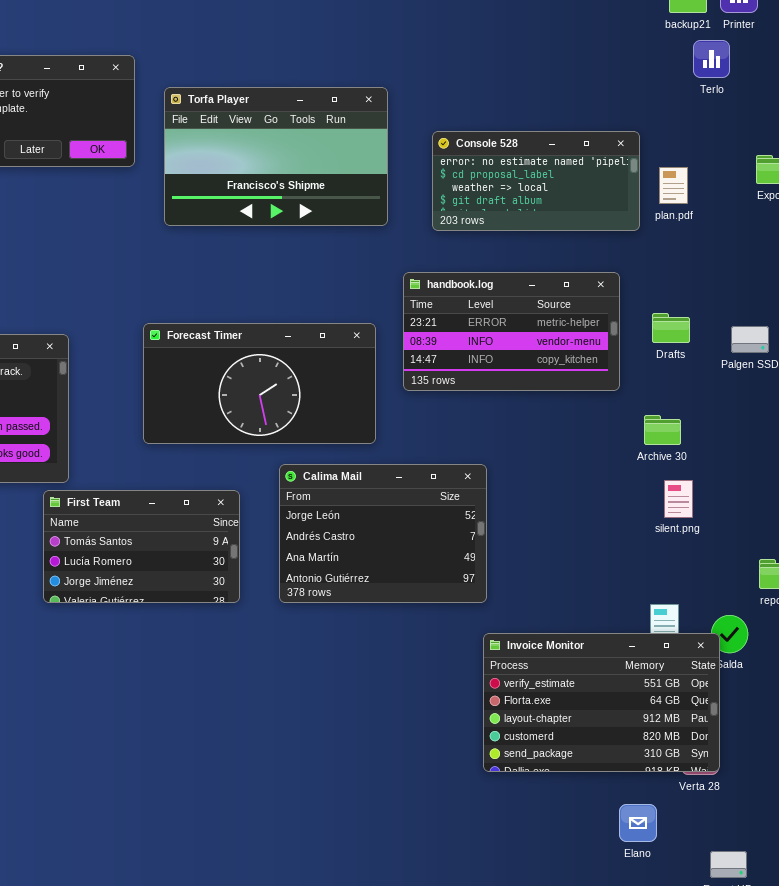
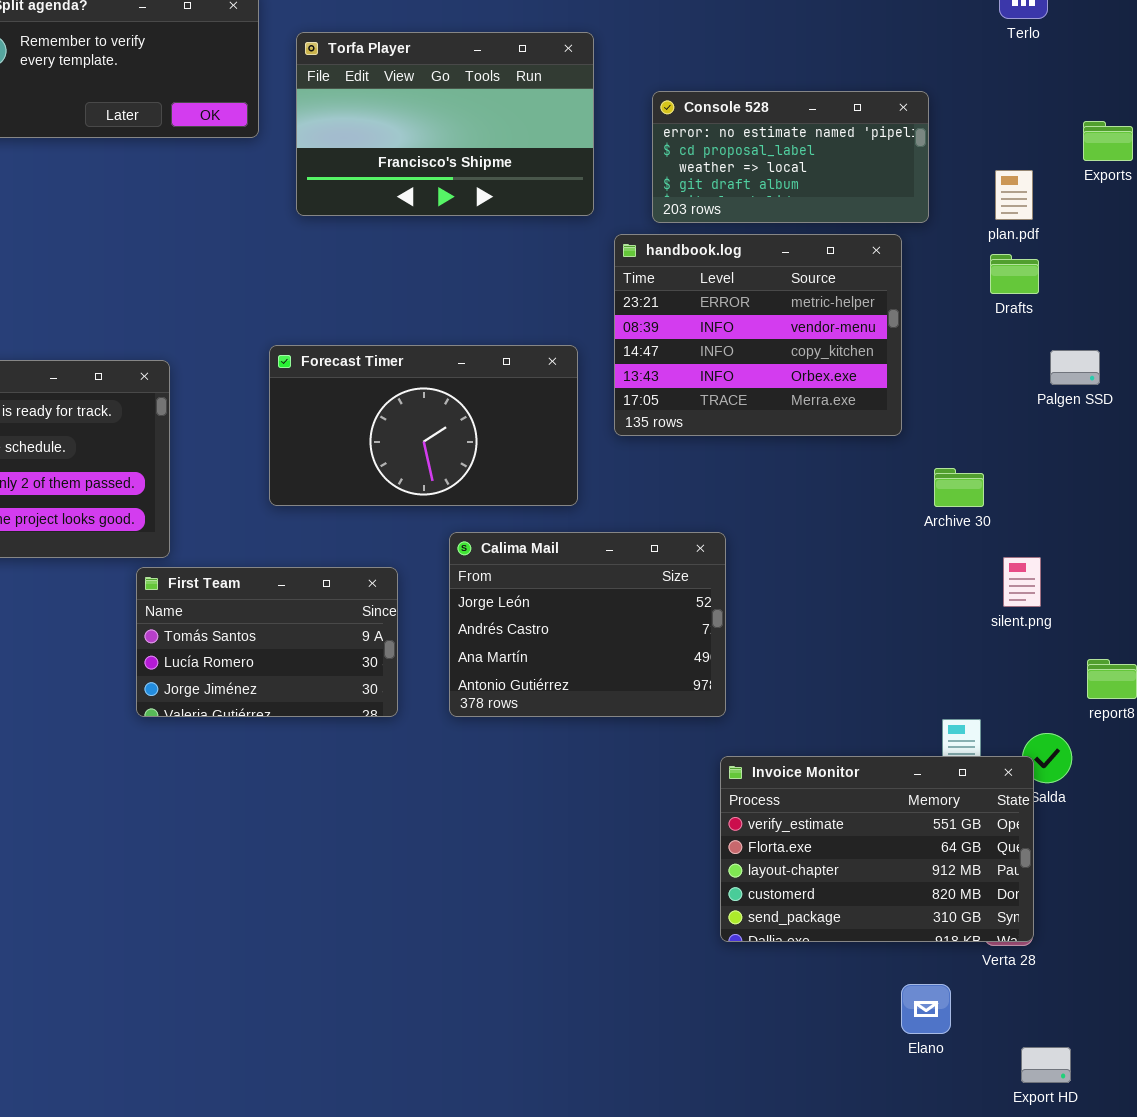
plan.pdf: [659,167,688,204] -> [995,170,1033,220], moved
handbook.log: [403,272,620,391] -> [614,234,902,436], resized
Drafts: [652,313,690,343] -> [990,254,1039,294], moved
silent.png: [664,480,693,518] -> [1003,557,1041,607], moved

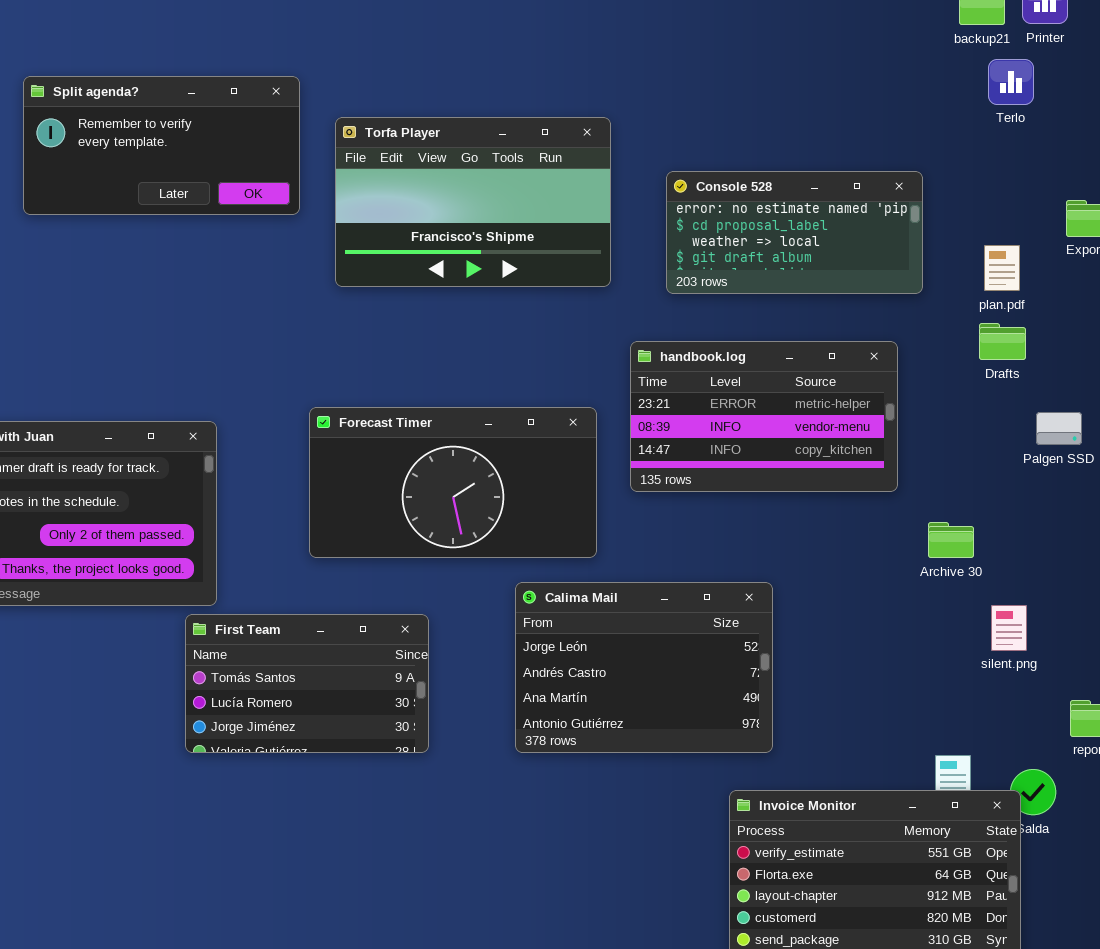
handbook.log: [614,234,902,436] -> [630,341,898,492], resized
Calima Mail: [449,532,726,717] -> [515,582,773,753], moved

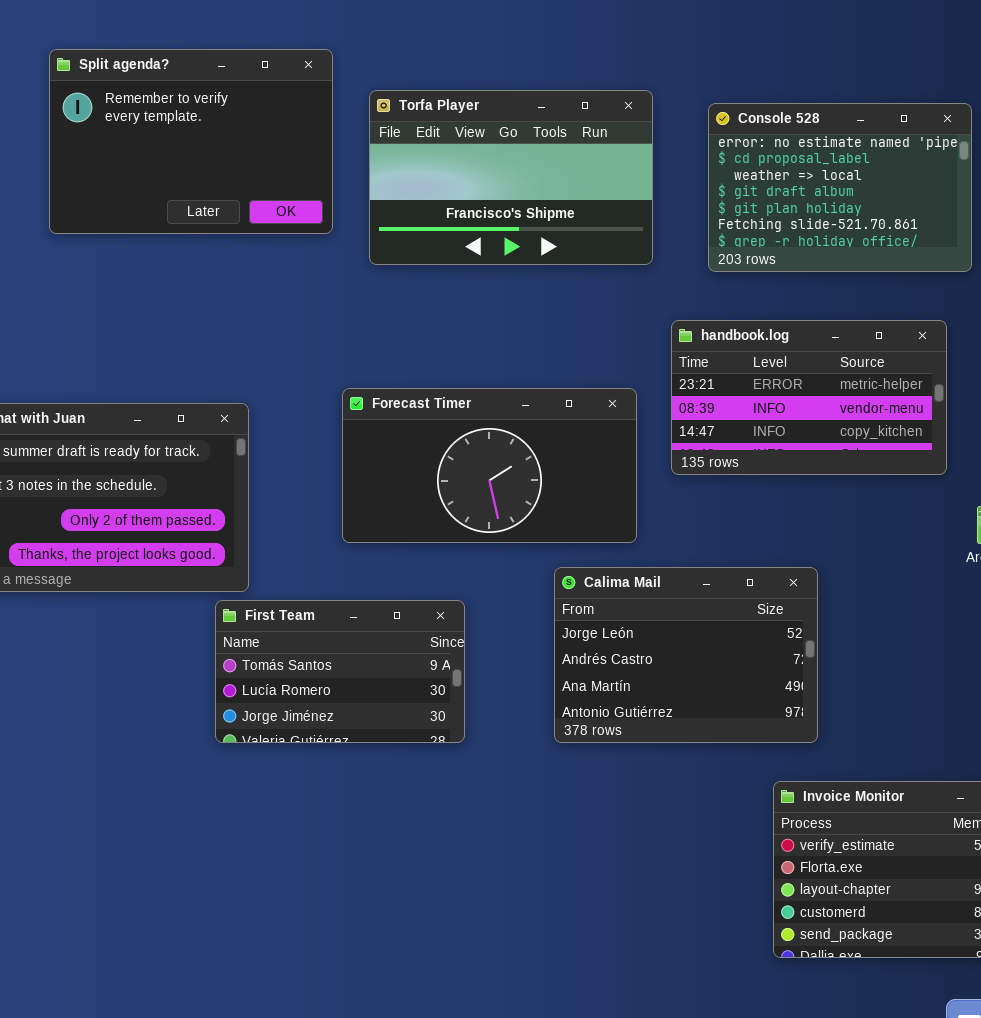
Split agenda?: [23,76,300,215] -> [49,49,333,234], resized
Console 528: [666,171,923,294] -> [708,103,972,272], resized

